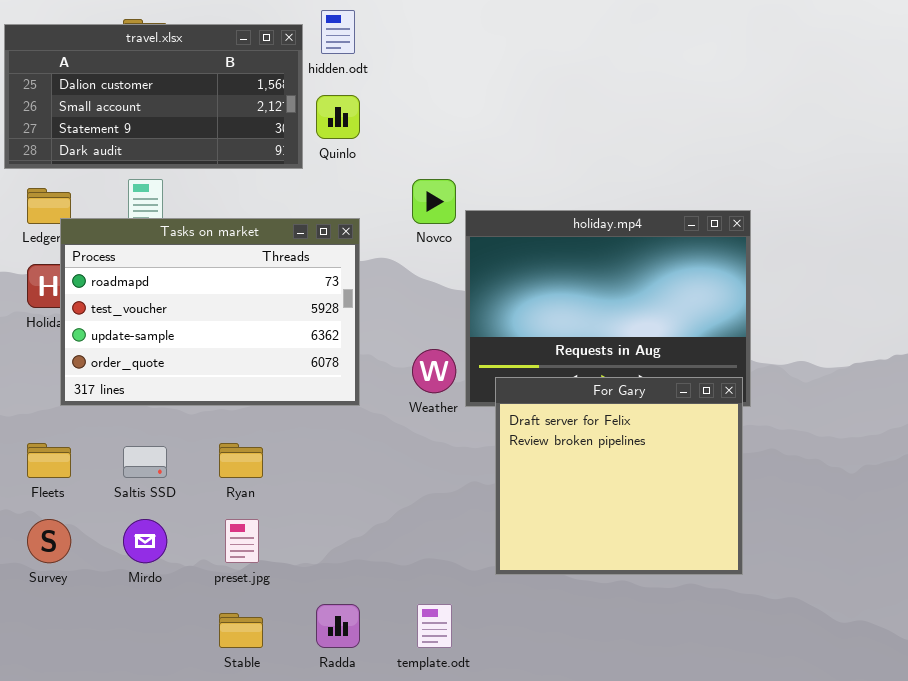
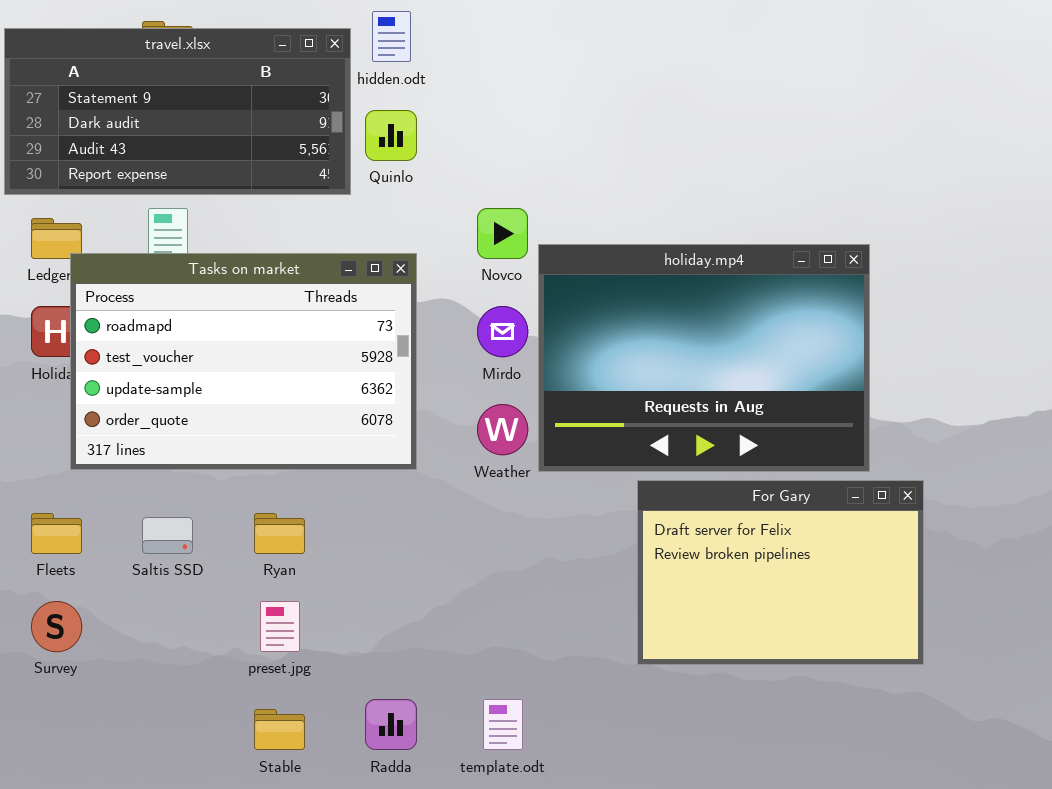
travel.xlsx: [4,24,303,169] -> [4,28,351,195], scrolled down 2 rows
For Gary: [495,377,743,575] -> [637,480,924,665], moved, resized
Mirdo: [123,519,167,563] -> [477,306,528,357], moved

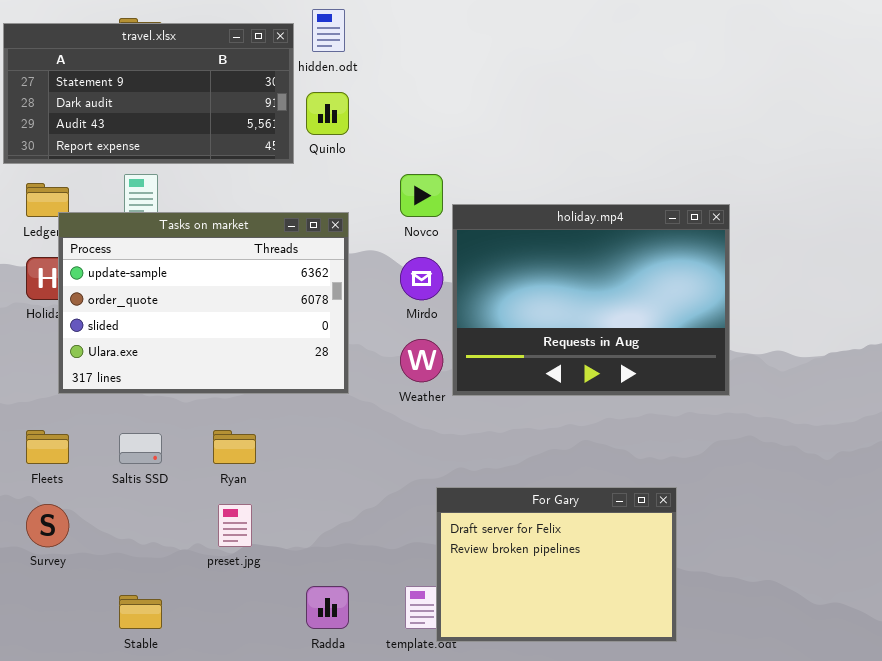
Tasks on market: [70,253,417,470] -> [58,212,349,394], scrolled down 2 rows
For Gary: [637,480,924,665] -> [436,487,677,642], moved
Stable: [254,709,305,750] -> [119,595,162,629], moved

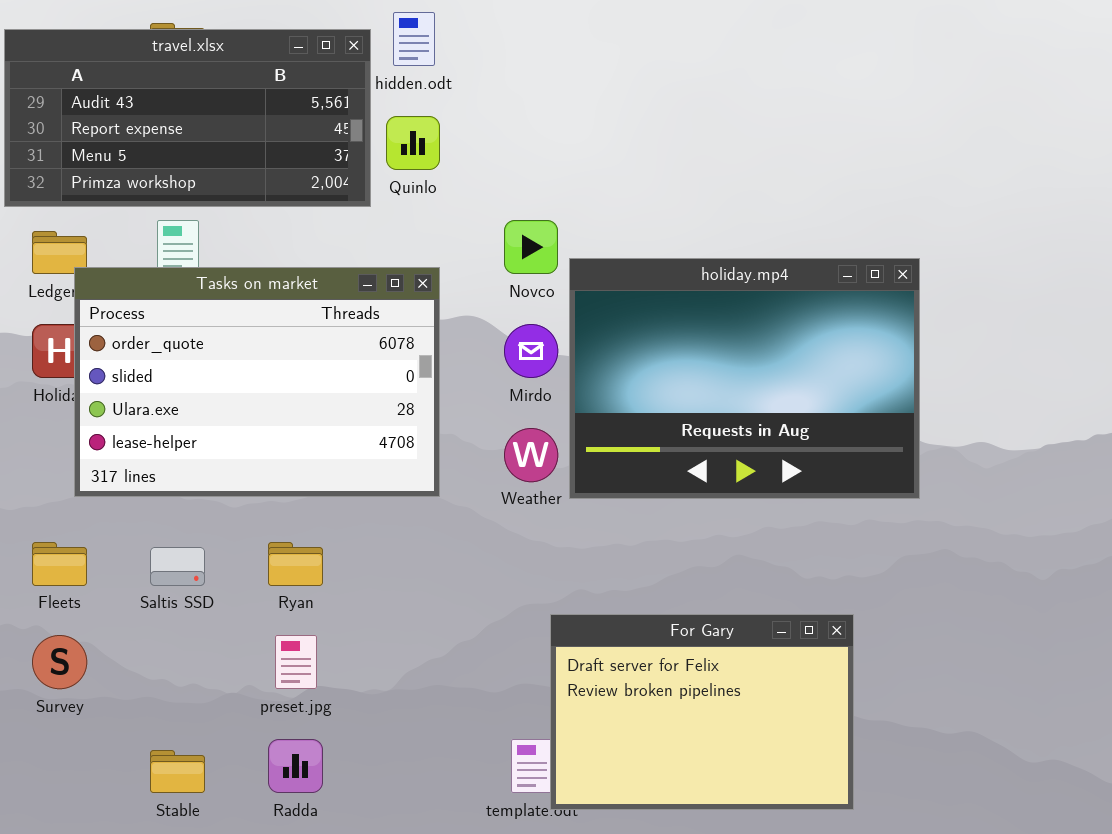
travel.xlsx: [3,23,294,164] -> [4,29,371,207], scrolled down 2 rows
Tasks on market: [58,212,349,394] -> [74,267,440,497], scrolled down 1 row
Radda: [306,586,349,629] -> [268,739,323,793], moved

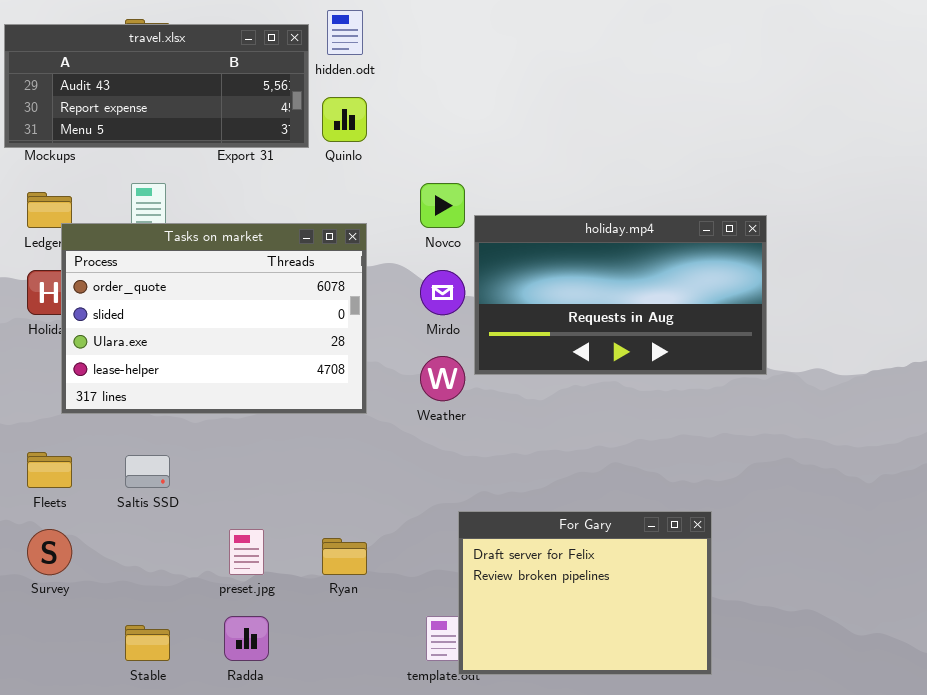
travel.xlsx: [4,29,371,207] -> [4,24,309,148], resized
holiday.mp4: [569,258,920,499] -> [474,215,767,375], resized
Ryan: [268,542,323,586] -> [322,538,367,575], moved

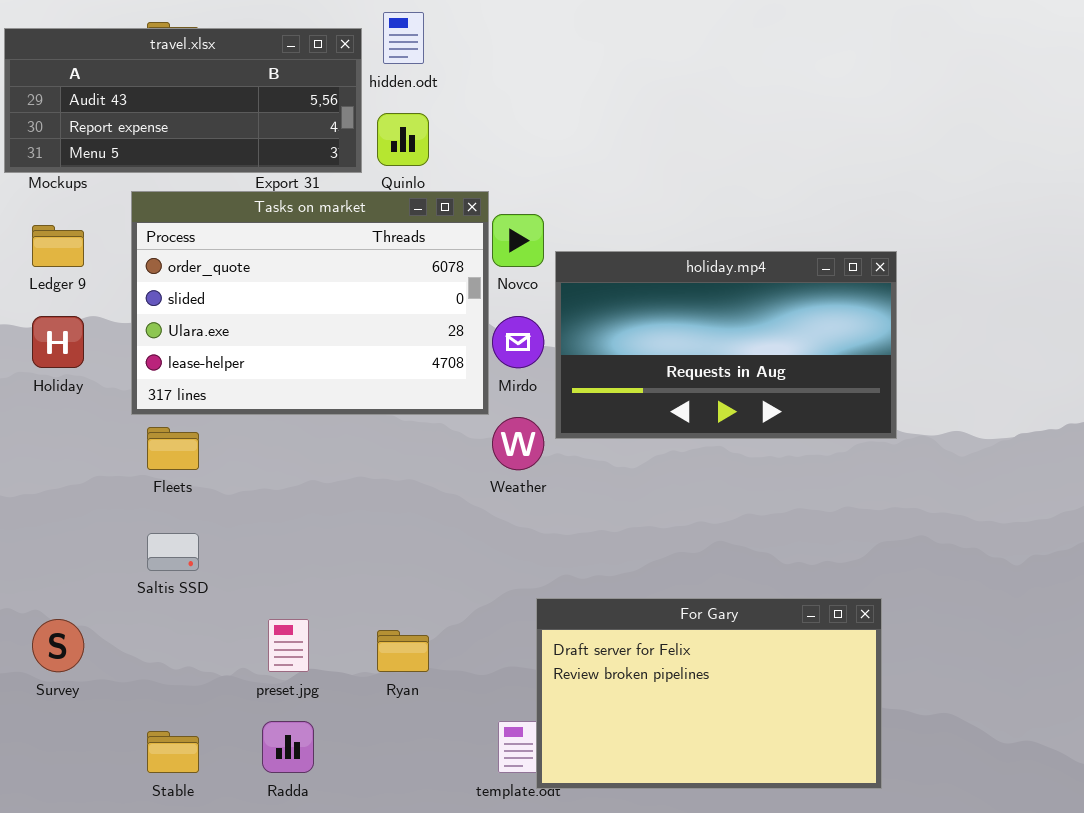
Tasks on market: [61,223,367,414] -> [131,191,489,415], moved
Fleets: [27,452,72,488] -> [147,427,199,470], moved
For Gary: [458,511,712,675] -> [536,598,882,789], resized

